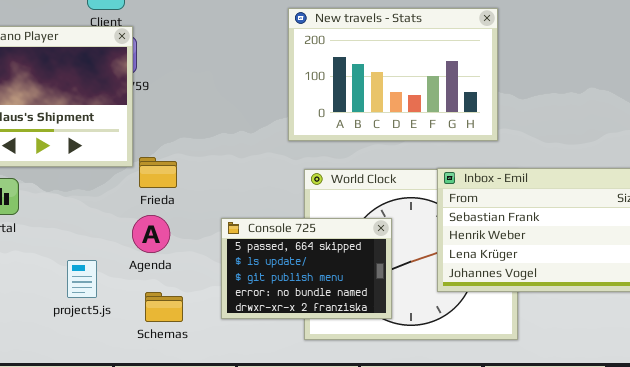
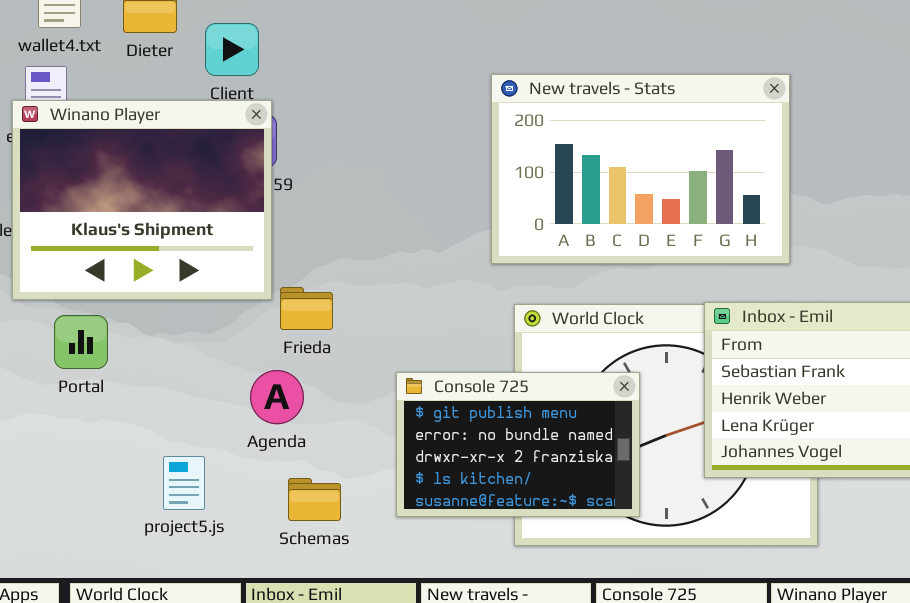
Agenda: [132,215,170,253] -> [250,370,304,424], moved
Console 725: [221,218,392,319] -> [396,372,640,517], scrolled down 2 rows
project5.js: [67,260,97,298] -> [163,456,205,510], moved

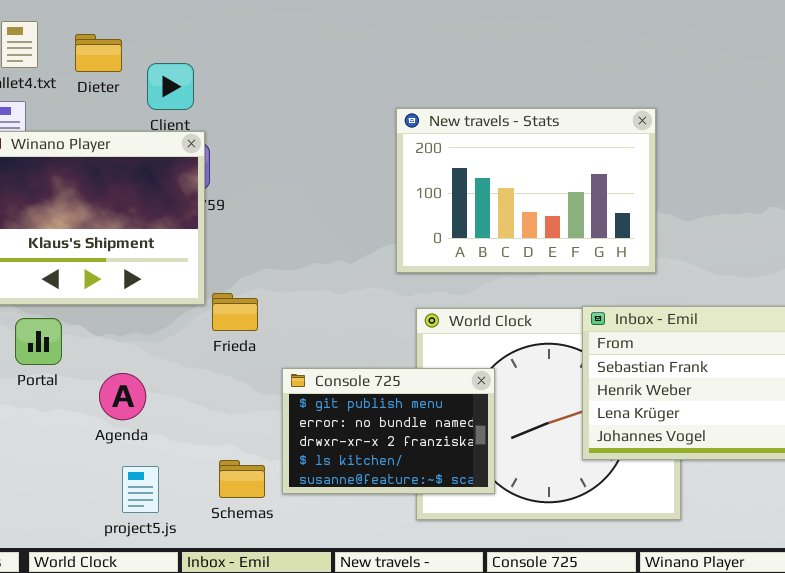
Agenda: [250,370,304,424] -> [99,373,146,420], moved
Console 725: [396,372,640,517] -> [282,368,495,494], moved
project5.js: [163,456,205,510] -> [122,466,159,513], moved

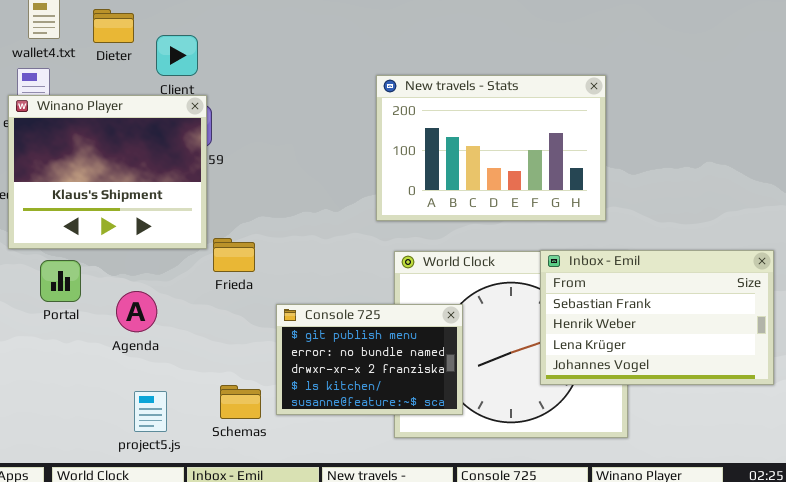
Agenda: [99,373,146,420] -> [116,291,157,332], moved

